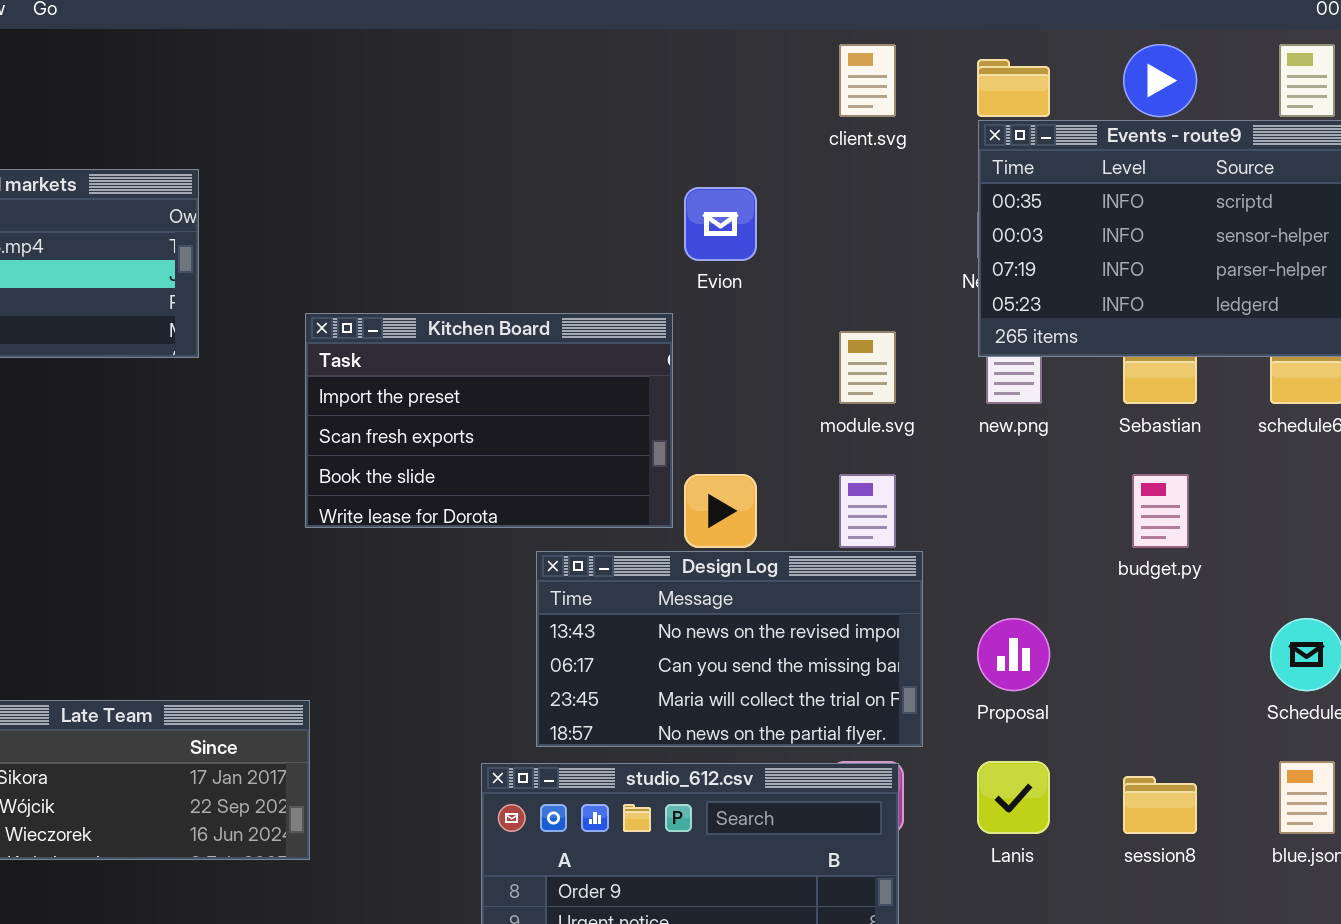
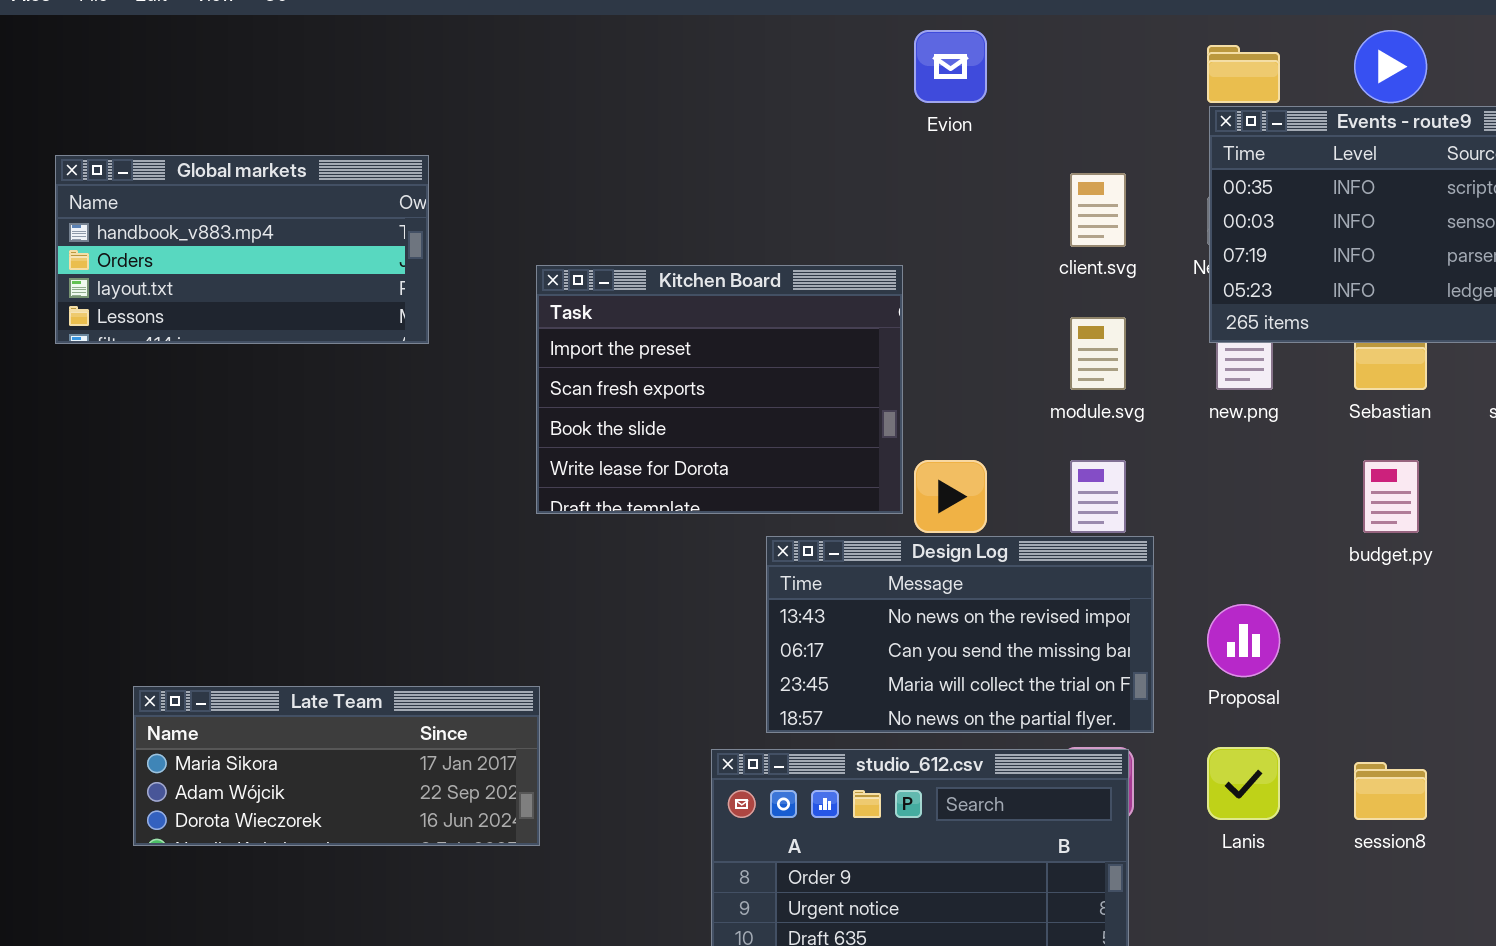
client.svg: [839,44,896,117] -> [1070,173,1126,247], moved
Evion: [684,187,757,261] -> [914,30,987,103], moved
Kitchen Board: [305,313,673,528] -> [536,265,903,514], resized

